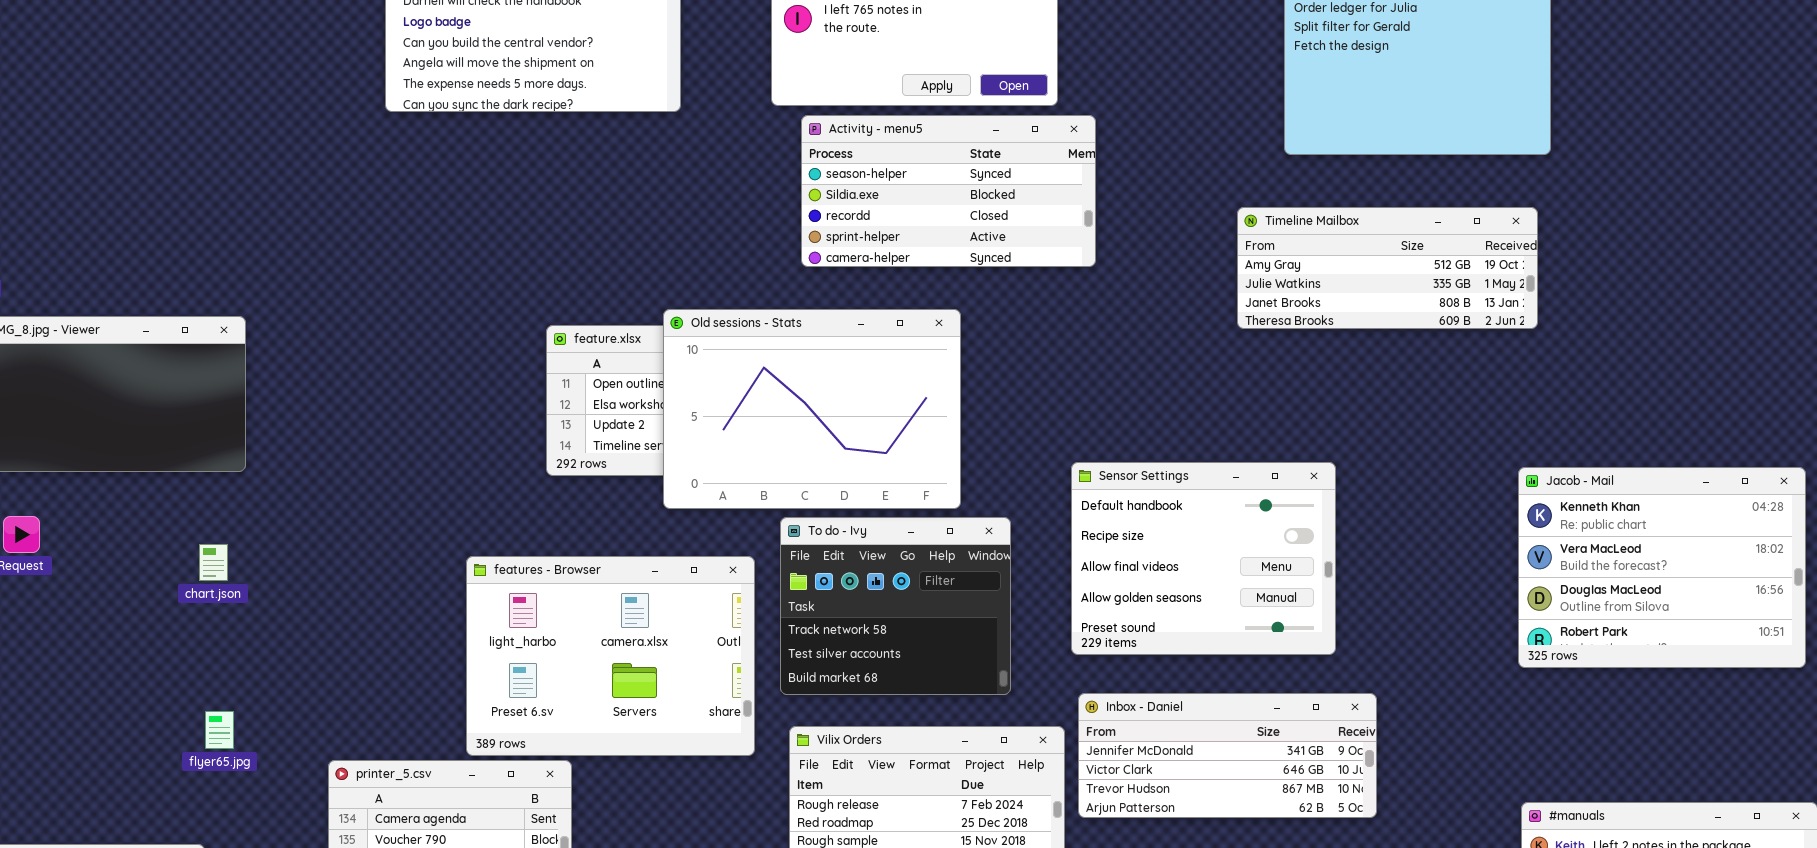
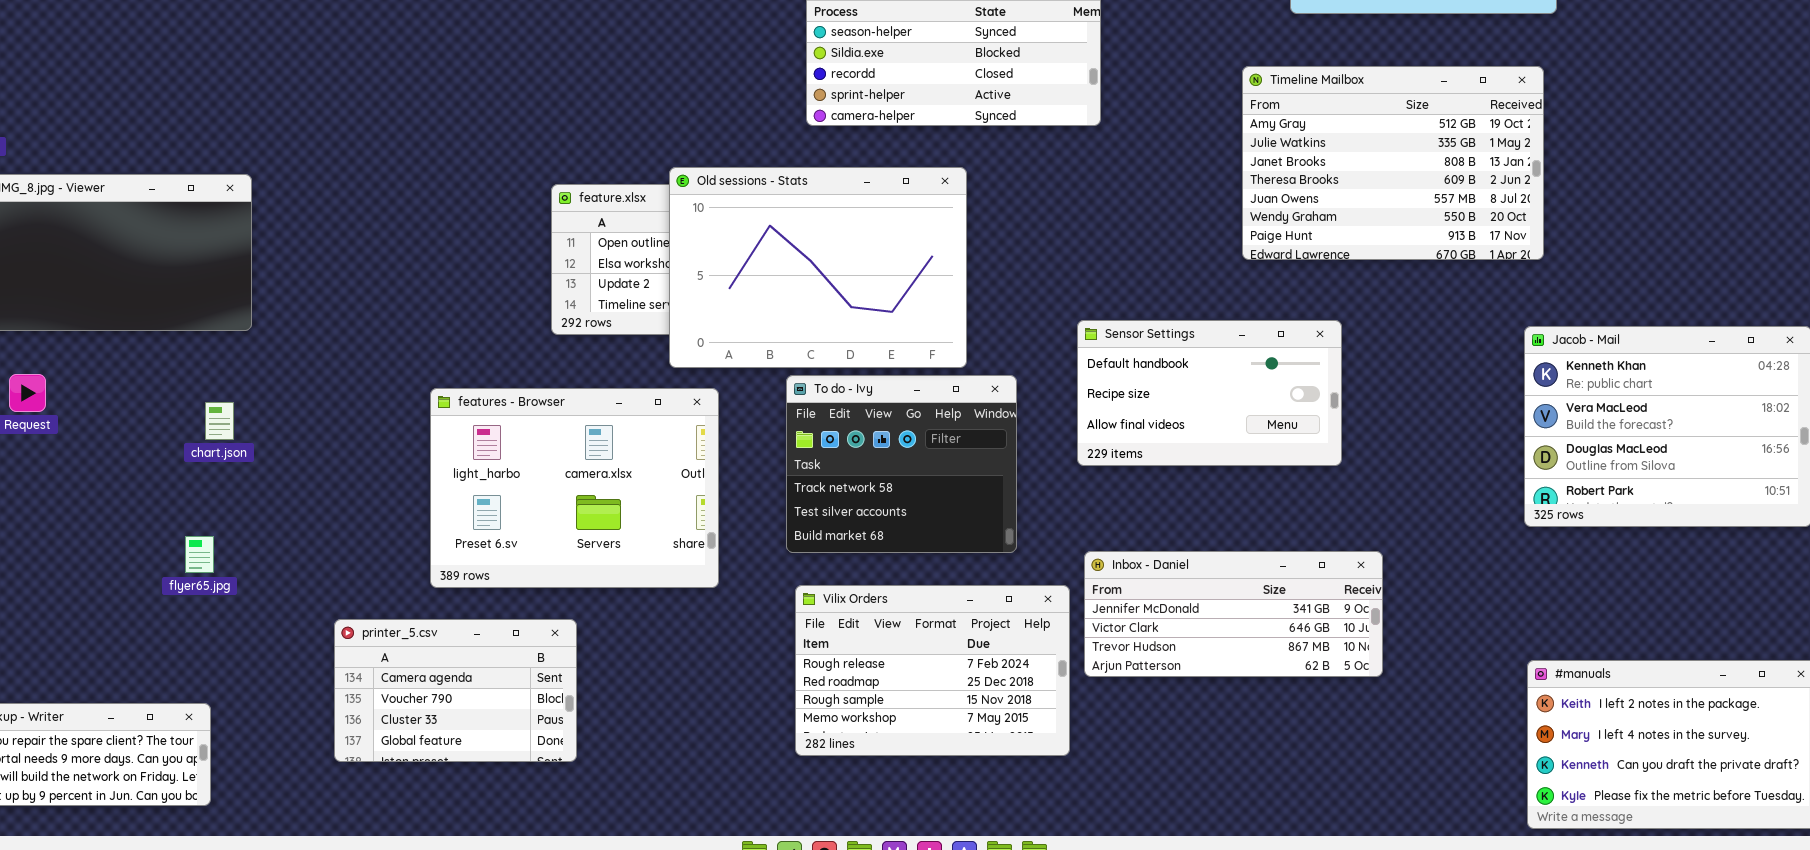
Timeline Mailbox: [1237,207,1538,329] -> [1242,66,1544,260], resized
Sensor Settings: [1071,462,1336,655] -> [1077,320,1342,466], resized
features - Browser: [466,556,755,756] -> [430,388,719,588], moved
flyer65.jpg: [205,711,234,749] -> [185,536,214,573], moved

